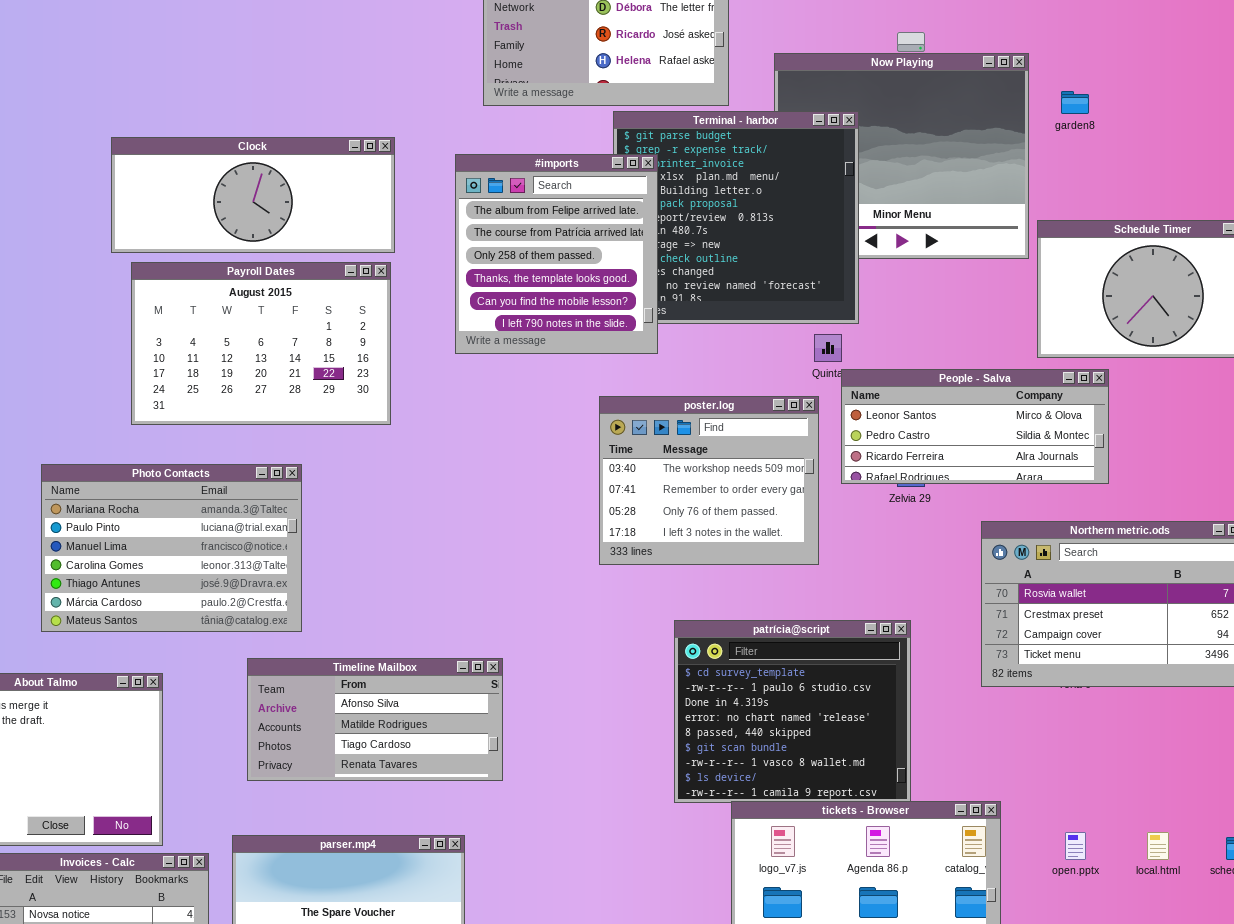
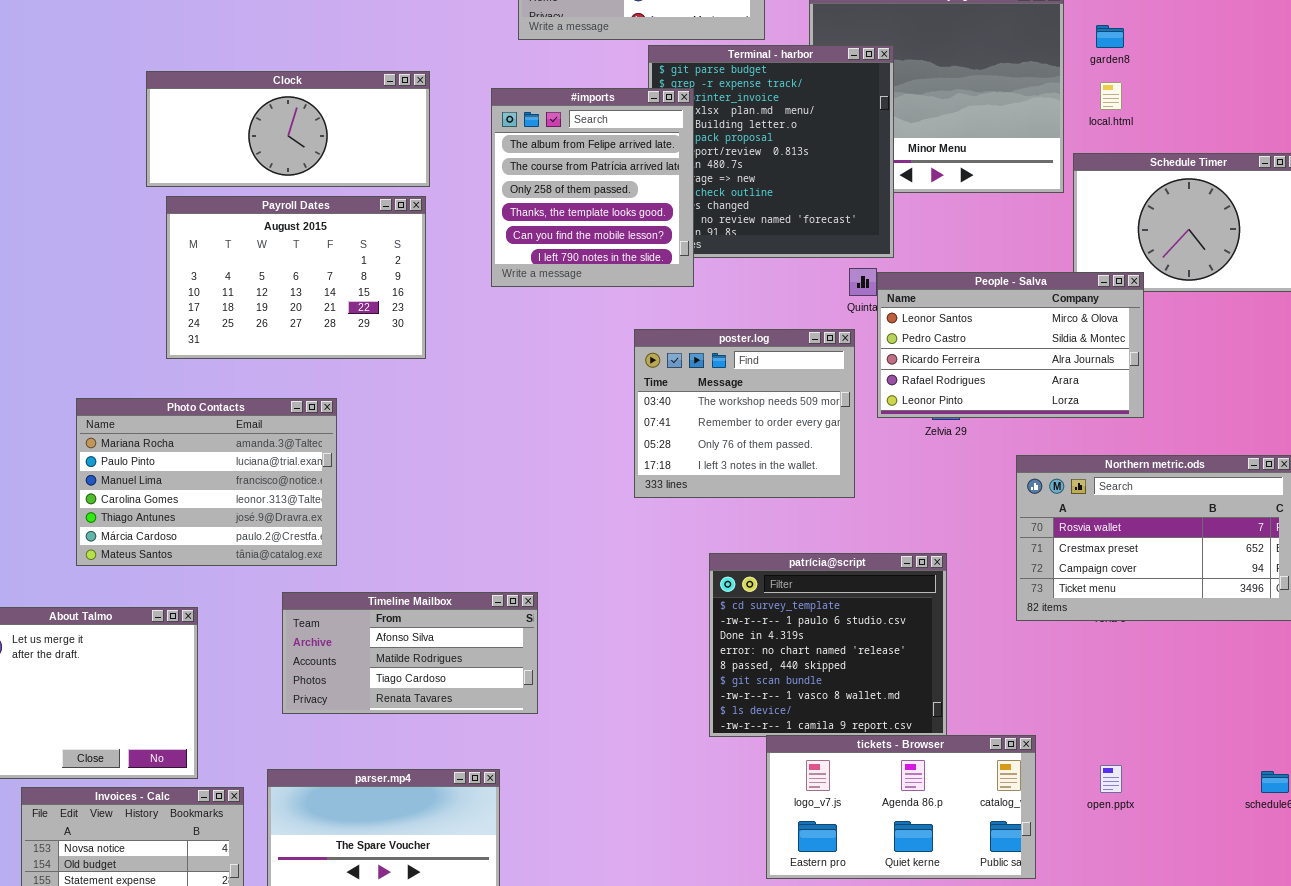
People - Salva: [841,369,1109,484] -> [877,272,1144,418], resized
local.html: [1147,832,1169,860] -> [1100,82,1122,110], moved

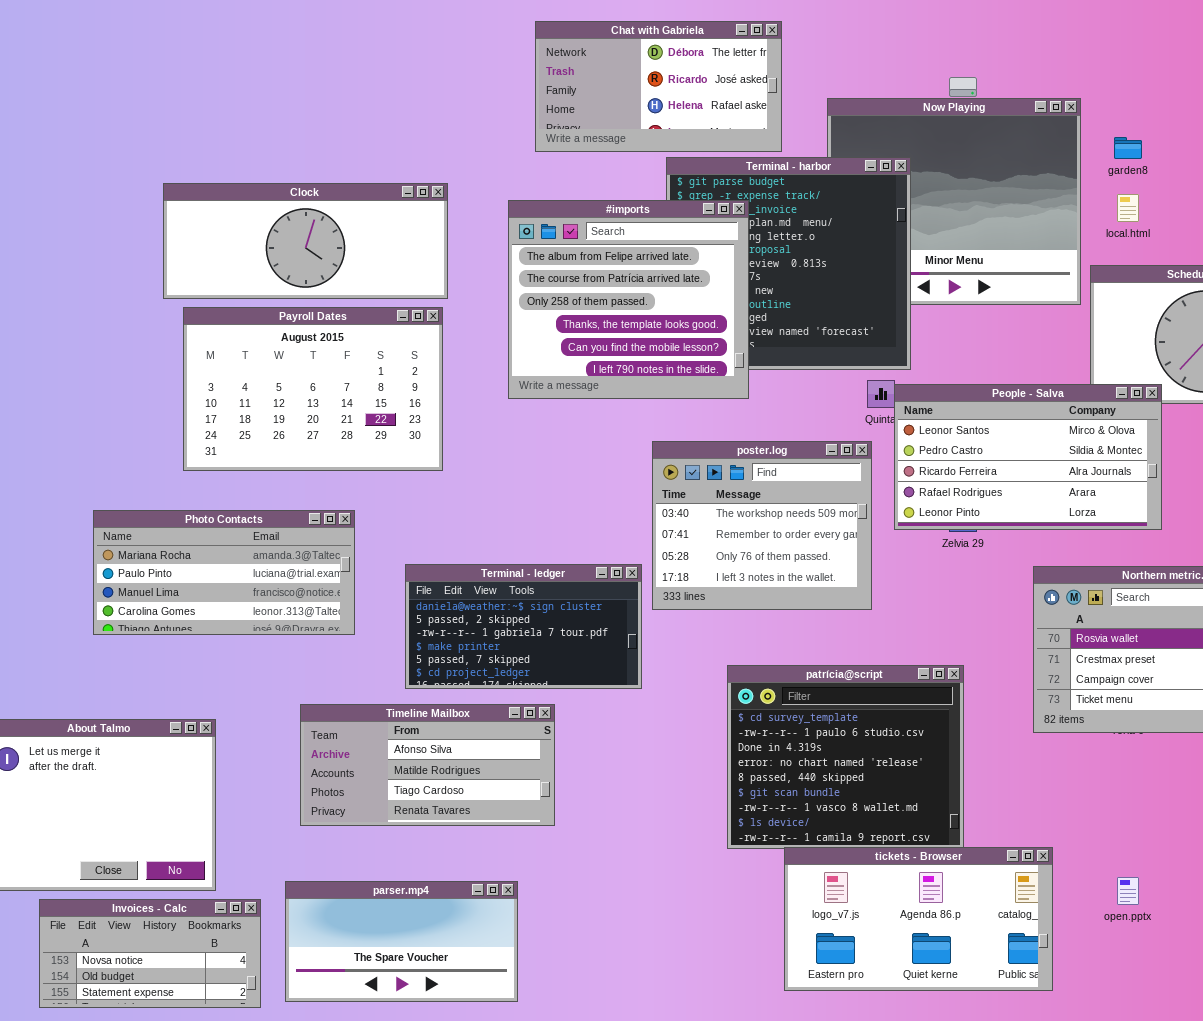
#imports: [491,88,694,287] -> [508,200,749,399], resized
Photo Contacts: [76,398,337,566] -> [93,510,355,635], resized
Terminal - ledger: none -> [405,564,642,689], opened

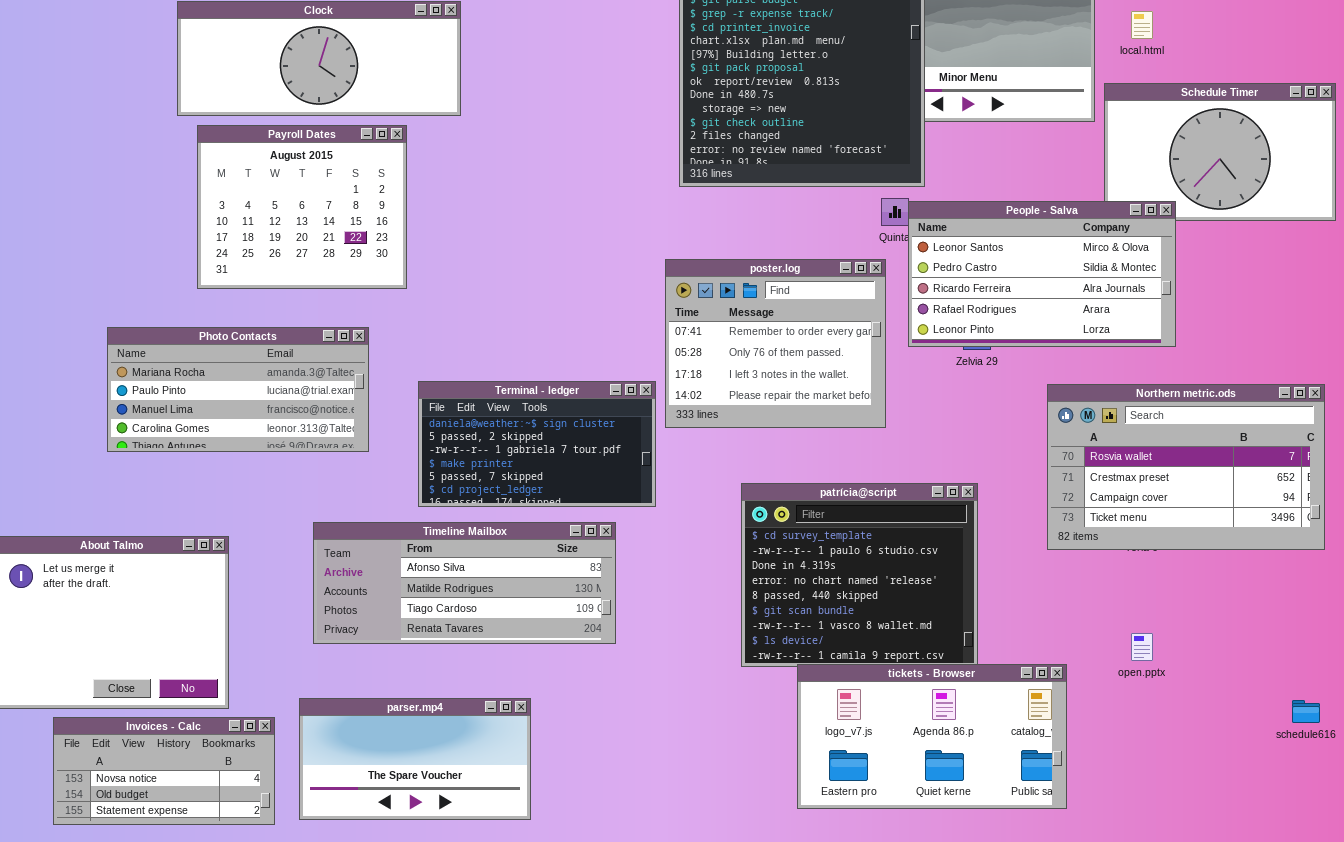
#imports: [508,200,749,399] -> none, closed
Payroll Dates: [183,307,443,471] -> [197,125,407,289], resized
poster.log: [652,441,872,610] -> [665,259,886,428], scrolled down 1 row
Timeline Mailbox: [300,704,555,826] -> [313,522,616,644], resized
open.pptx: [1117,877,1139,905] -> [1131,633,1153,661], moved

